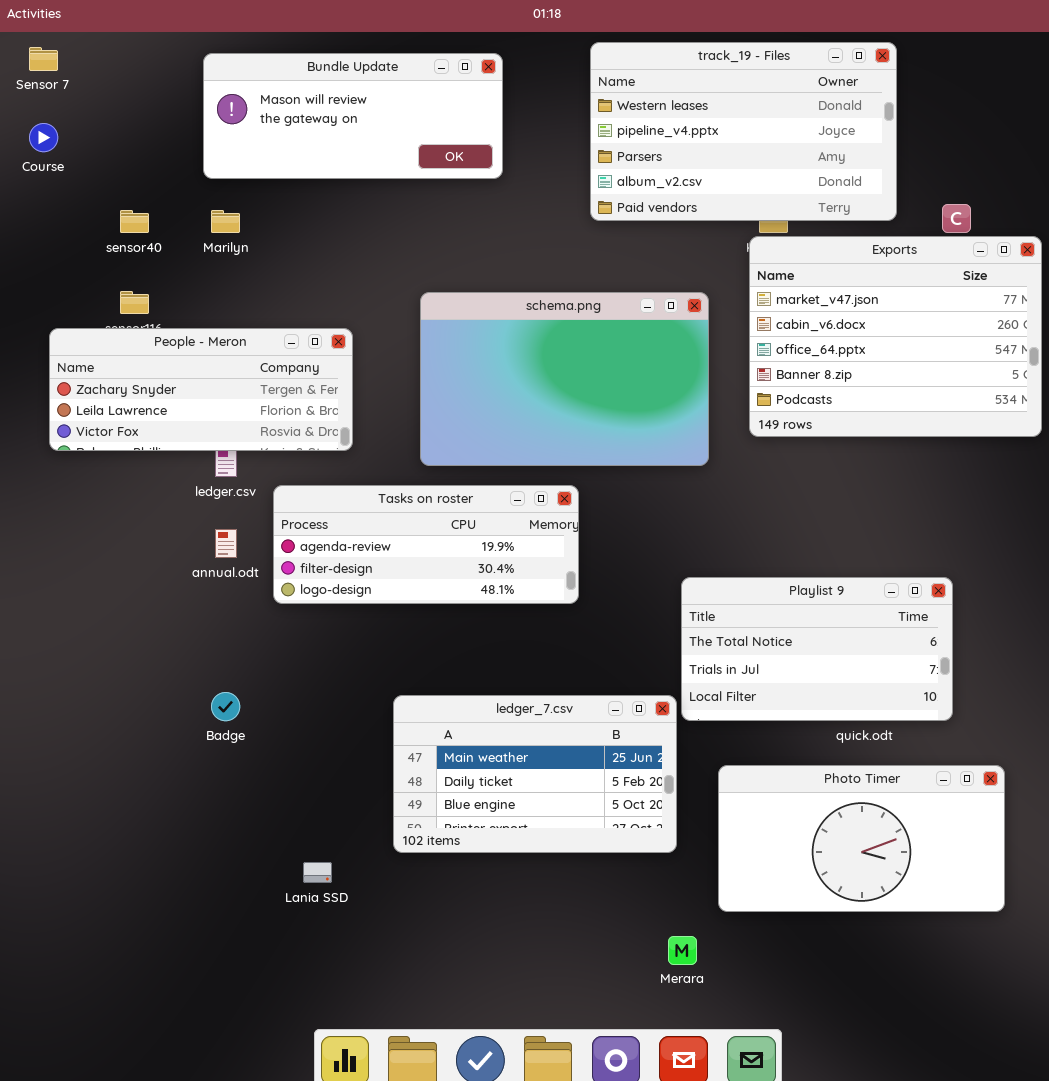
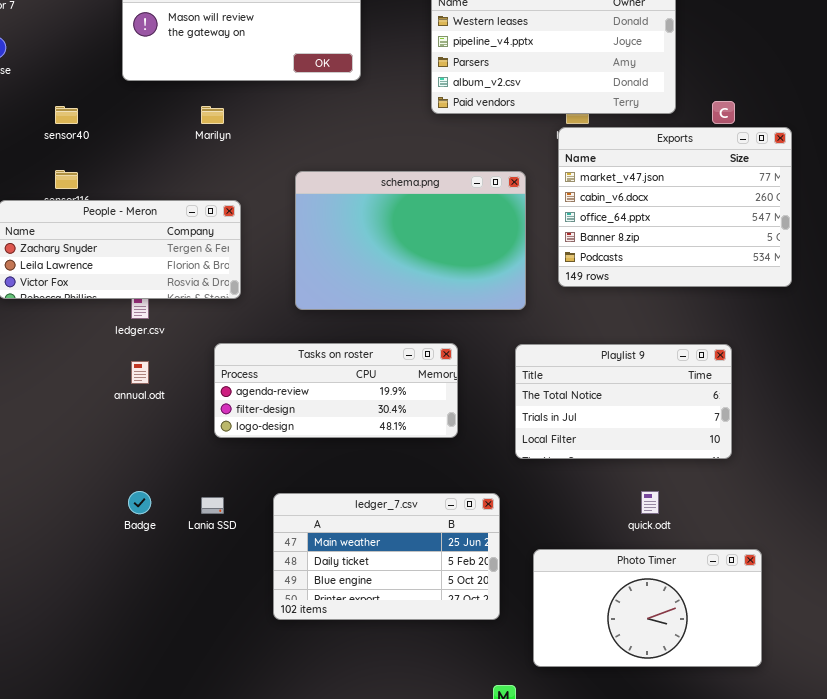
Marilyn: [211,210,240,233] -> [201,106,224,124], moved
Tasks on roster: [273,485,579,604] -> [214,343,458,438], moved
Playlist 9: [681,577,953,721] -> [515,344,732,459], moved
Lania SSD: [303,862,332,883] -> [201,497,224,514], moved

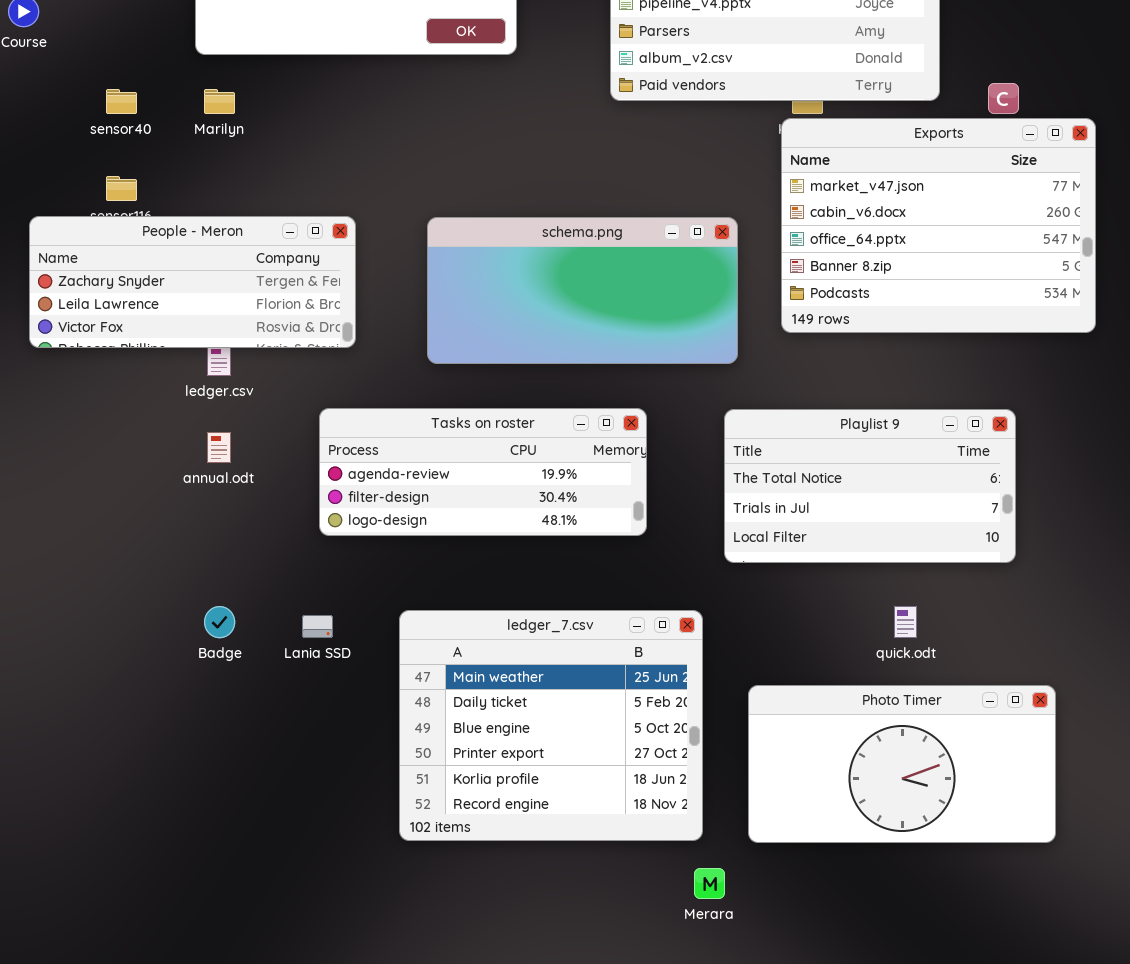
Marilyn: [201,106,224,124] -> [204,89,235,114], moved
schema.png: [295,171,526,310] -> [427,217,738,364], resized
ledger_7.csv: [273,493,500,620] -> [399,610,703,841], resized

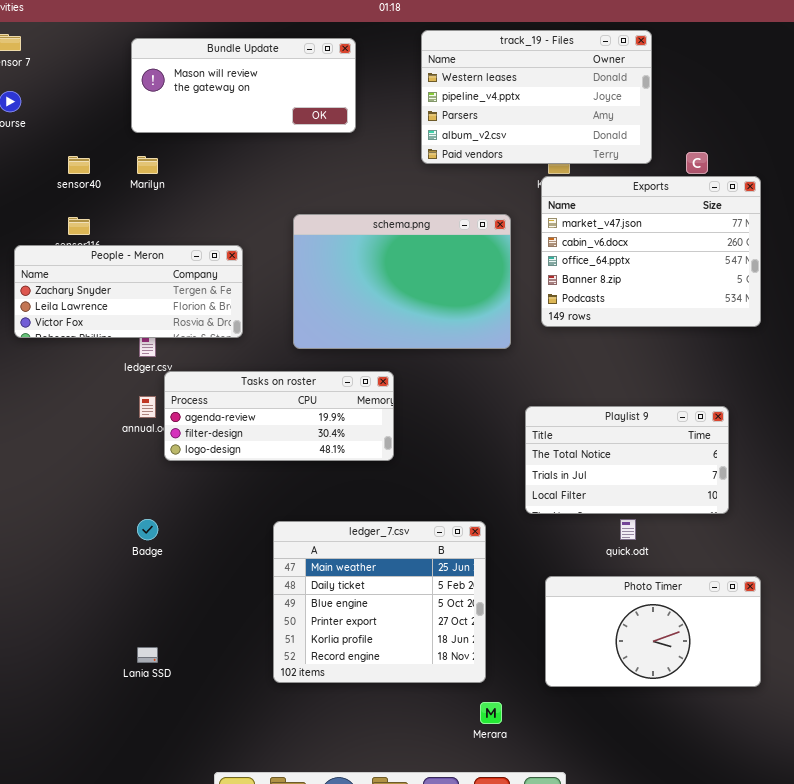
schema.png: [427,217,738,364] -> [293,214,511,349], resized
Tasks on roster: [319,408,647,536] -> [164,371,394,461], moved
Playlist 9: [724,409,1016,563] -> [525,406,729,514], moved
Lania SSD: [302,615,333,638] -> [137,647,158,663], moved
Photo Timer: [748,685,1056,843] -> [545,576,761,687], moved

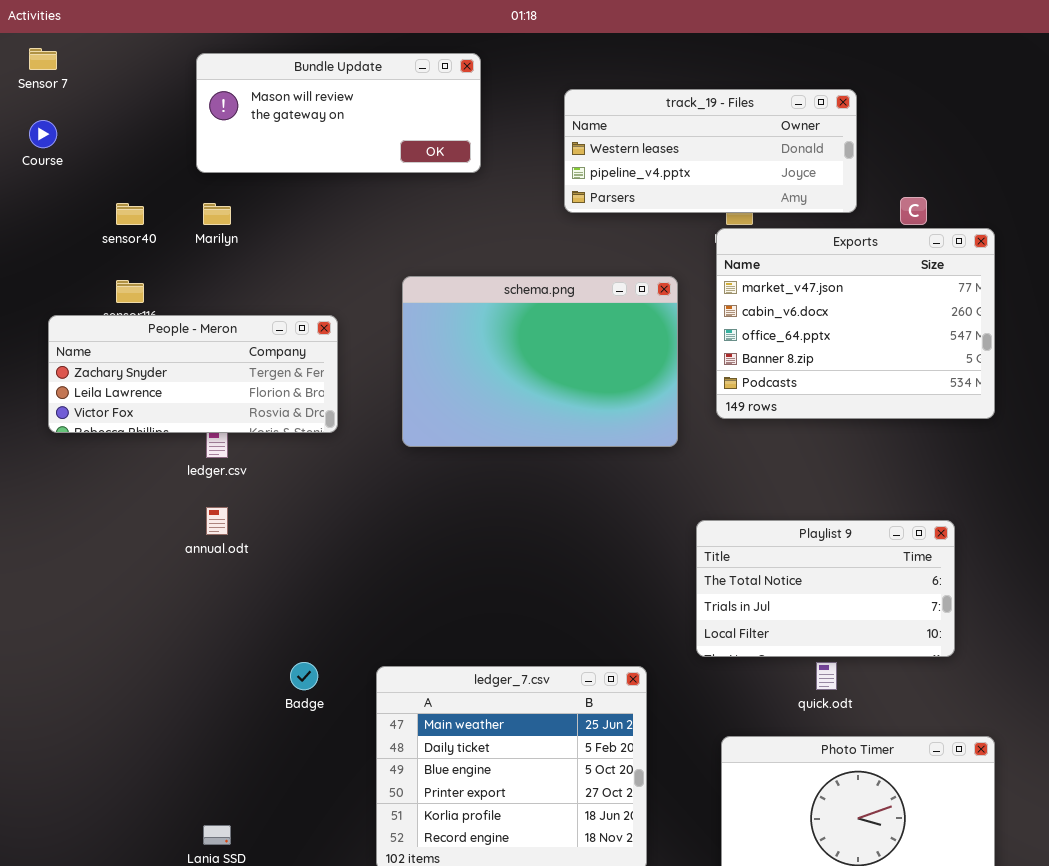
track_19 - Files: [421,30,652,164] -> [564,89,857,213], resized
Tasks on roster: [164,371,394,461] -> none, closed
Badge: [137,519,158,540] -> [290,662,318,690], moved

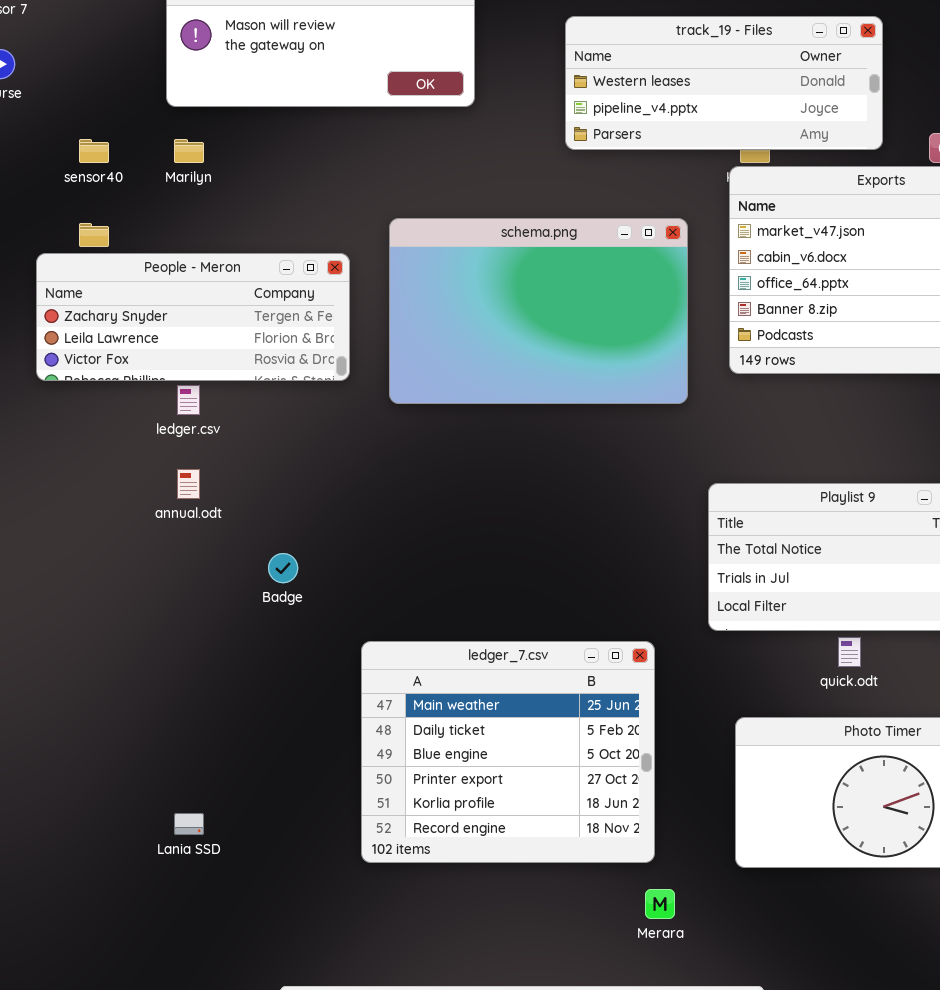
People - Meron: [48,315,338,433] -> [36,253,350,381], moved
Badge: [290,662,318,690] -> [268,553,298,583], moved

